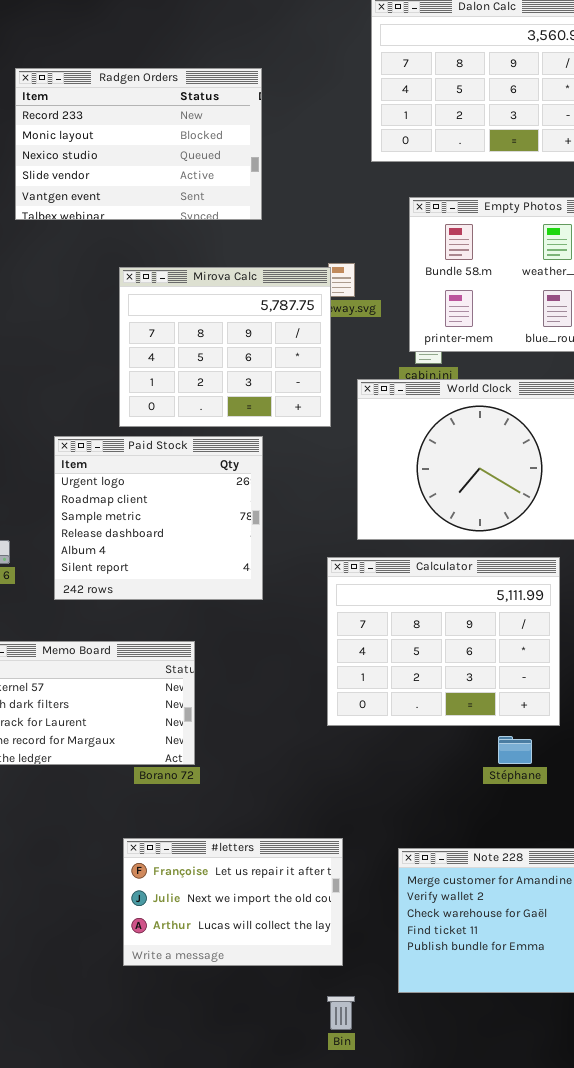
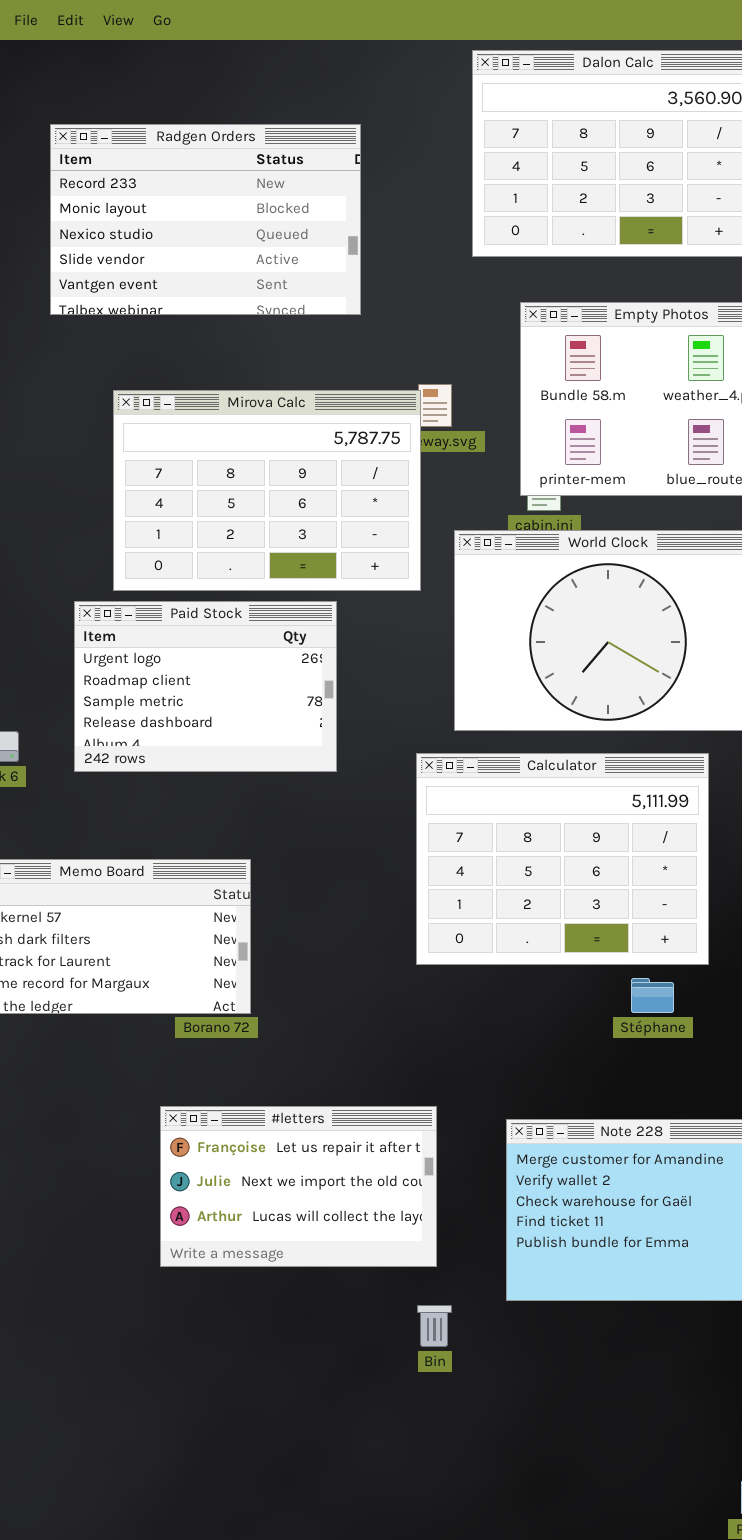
Radgen Orders: [15,68,262,220] -> [50,124,361,315], moved
Mirova Calc: [119,267,331,427] -> [113,390,421,591], resized
Paid Stock: [54,436,263,600] -> [74,601,337,772], resized

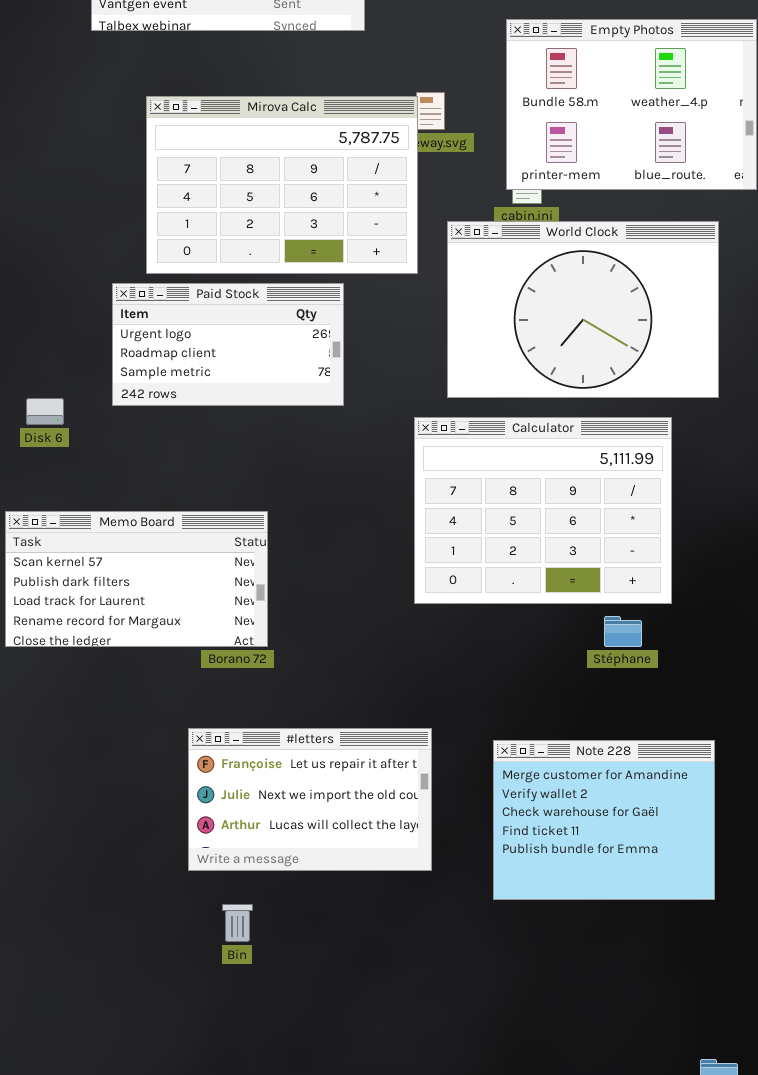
Paid Stock: [74,601,337,772] -> [112,283,344,406], resized
Bin: [417,1305,452,1347] -> [222,904,253,942], moved

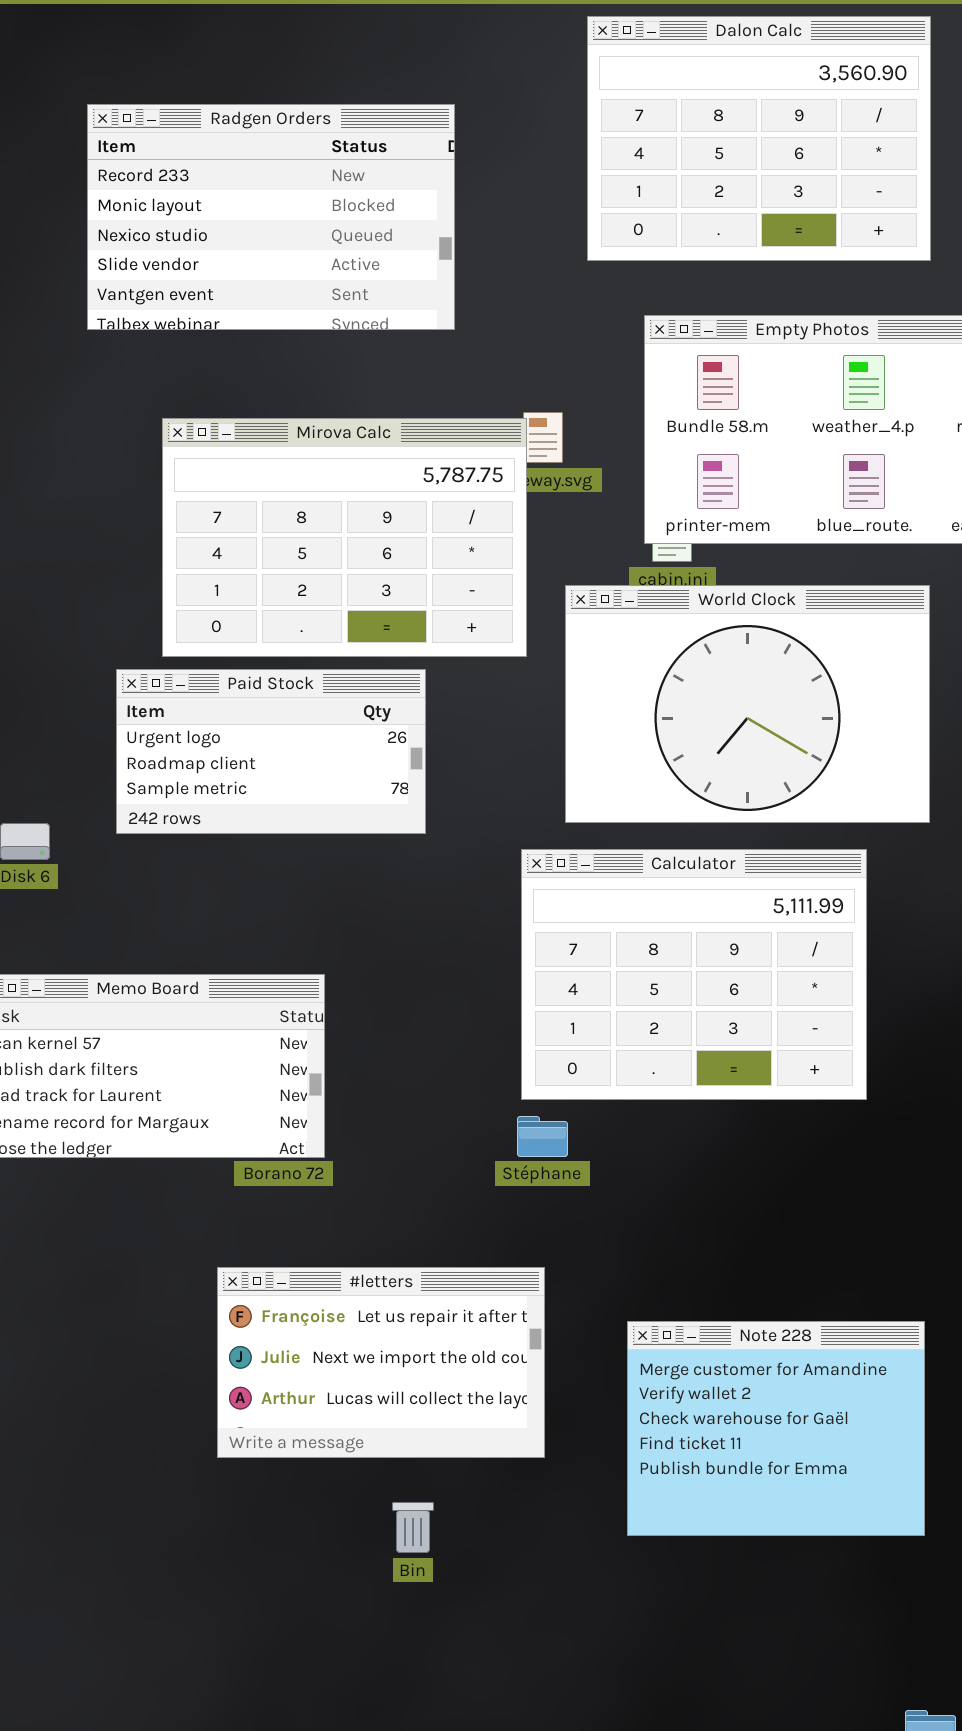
Stéphane: [604,616,642,647] -> [517,1116,568,1157], moved
Note 228: [493,740,715,900] -> [627,1321,925,1536], moved
Bin: [222,904,253,942] -> [392,1502,434,1553], moved

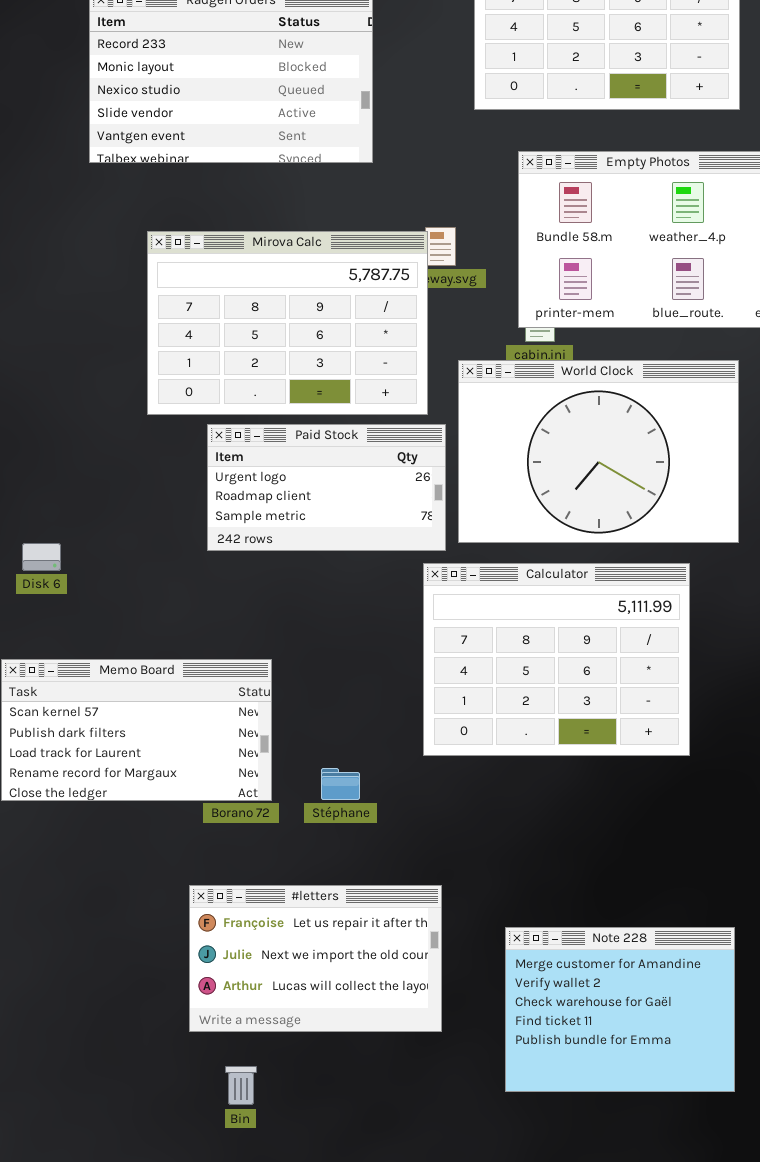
Paid Stock: [116,669,426,834] -> [207,424,446,551], moved
Stéphane: [517,1116,568,1157] -> [321,768,360,800], moved
Bin: [392,1502,434,1553] -> [225,1066,257,1105], moved

